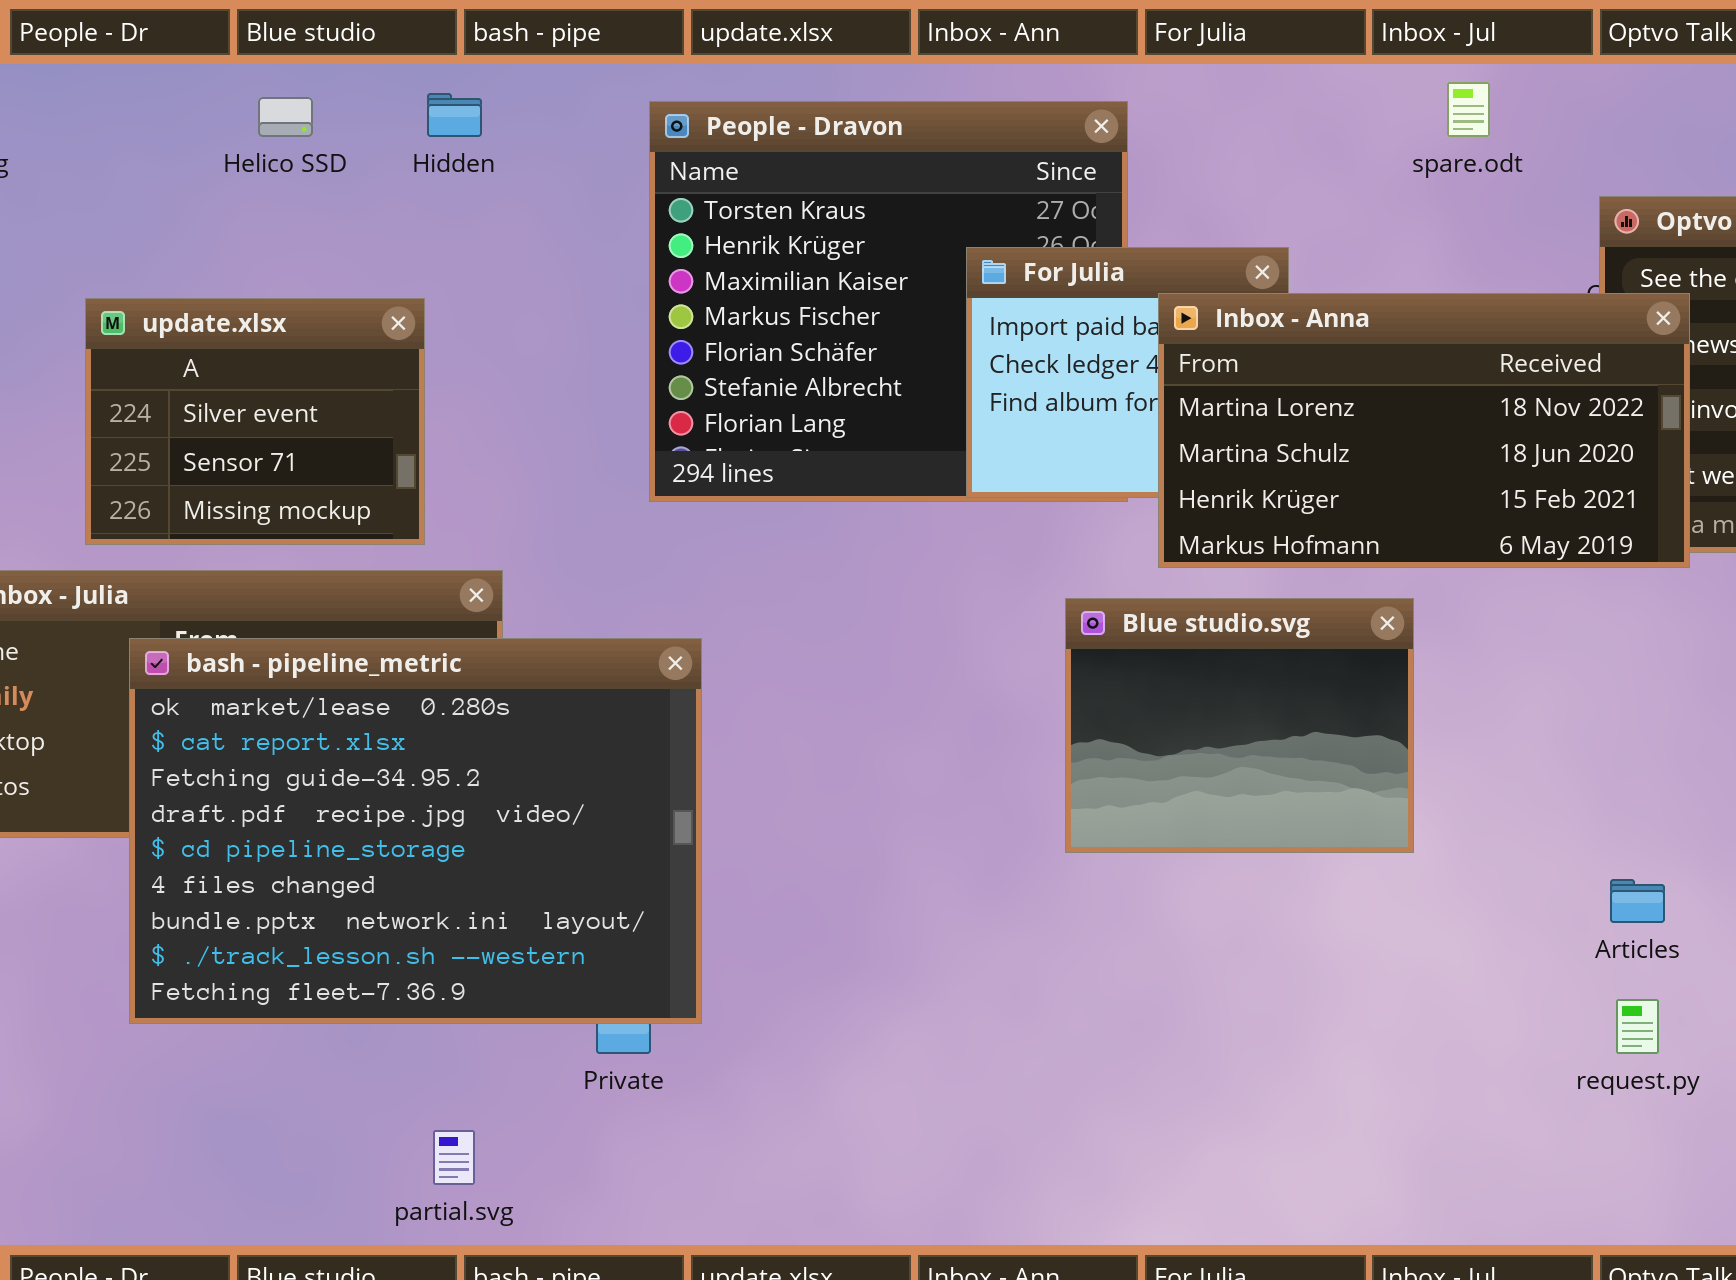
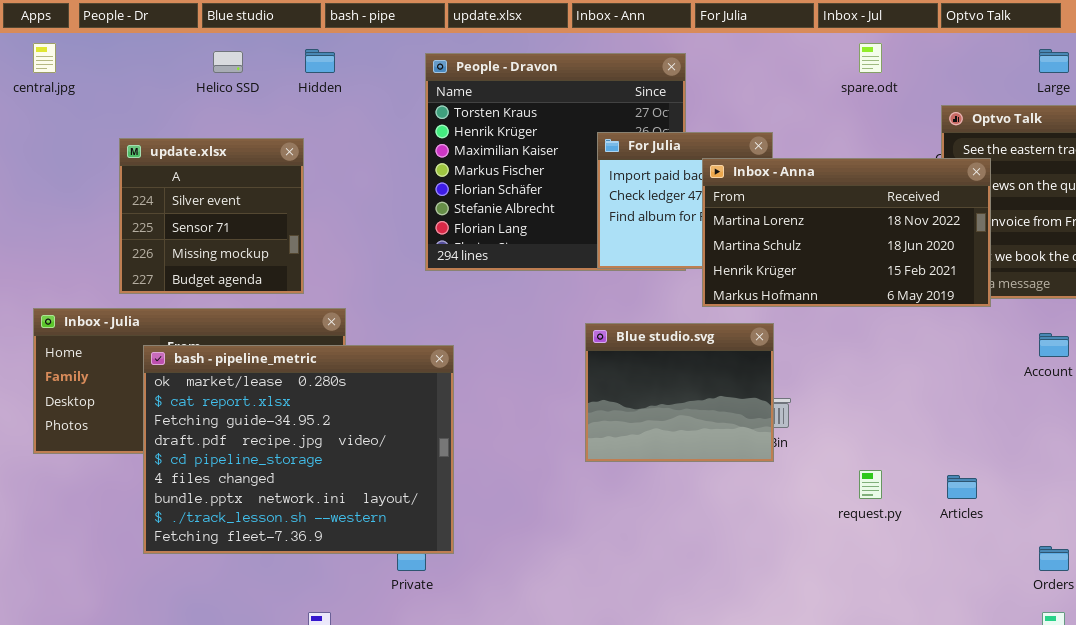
update.xlsx: [85,298,425,545] -> [119,138,304,294], resized
Blue studio.svg: [1065,598,1414,853] -> [585,323,774,462], moved
request.py: [1616,999,1659,1054] -> [859,470,882,499], moved

